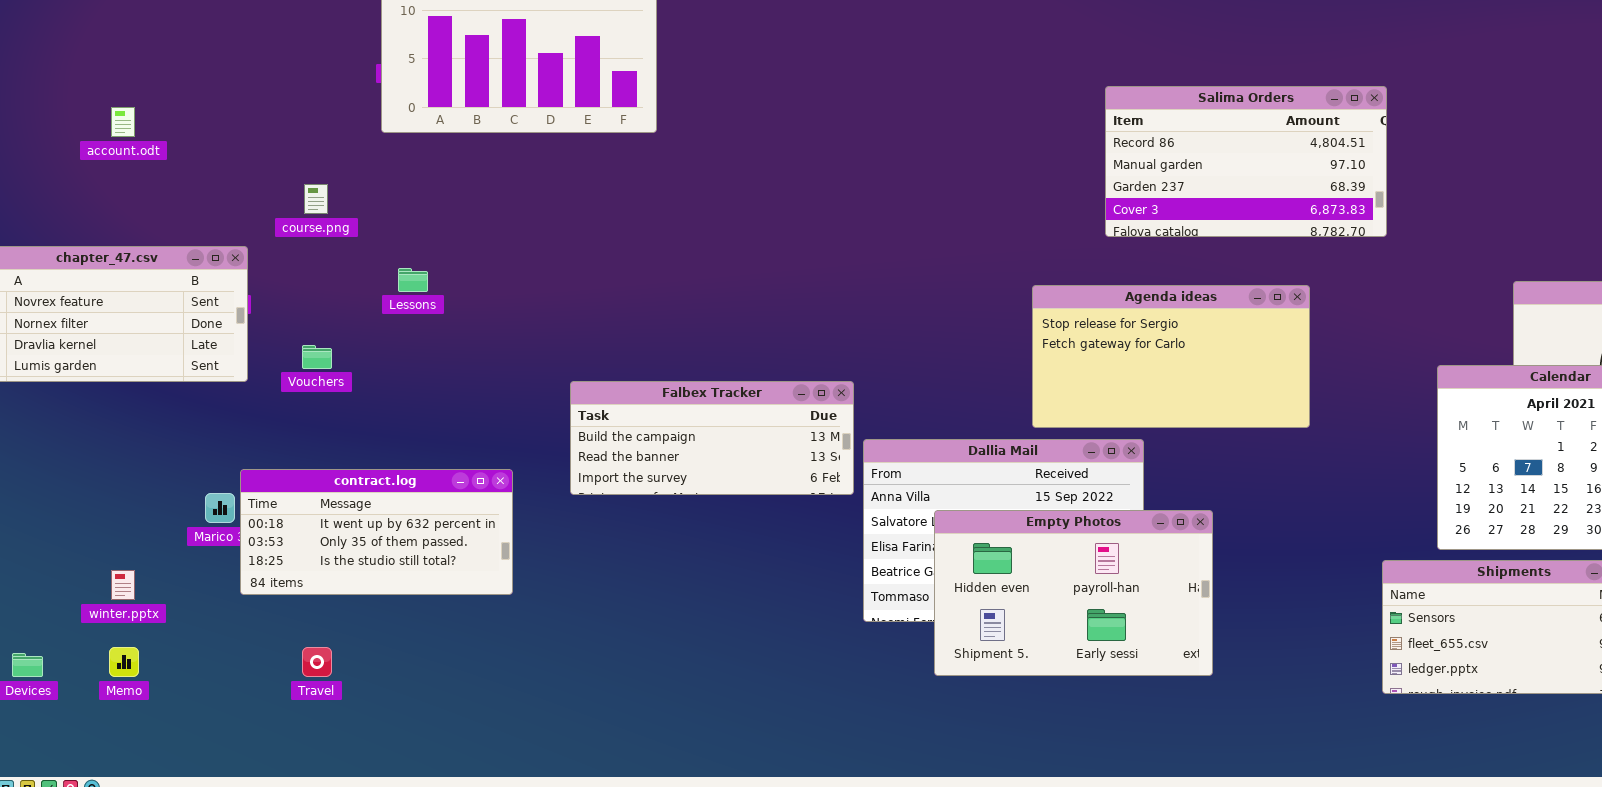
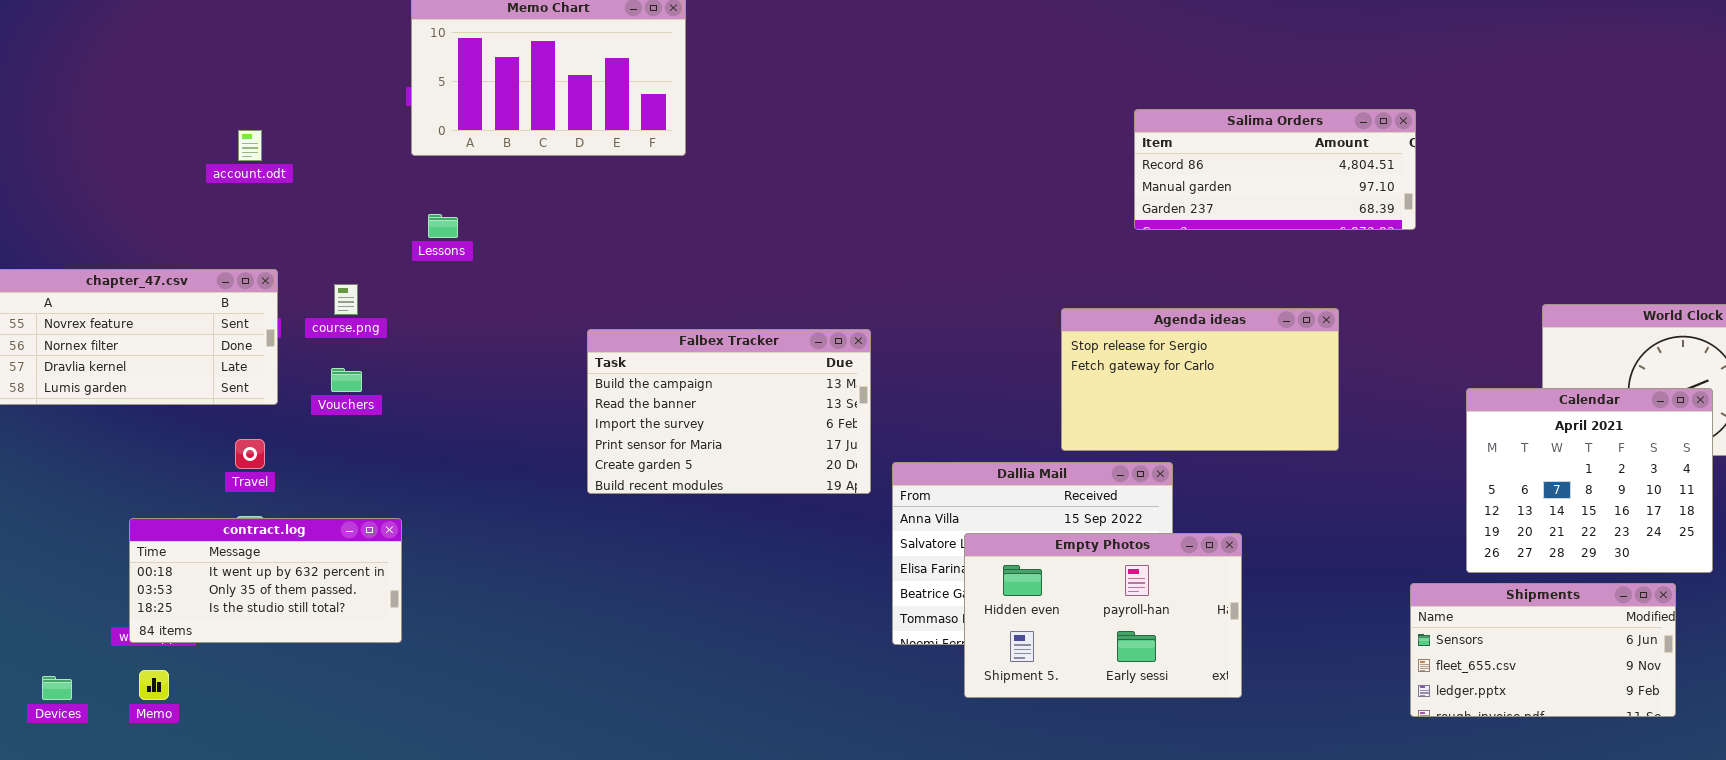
Salima Orders: [1105,86,1387,237] -> [1134,109,1416,230], resized
account.odt: [111,107,135,137] -> [238,130,262,161], moved
course.png: [304,184,328,214] -> [334,284,358,315], moved
Lessons: [398,268,428,292] -> [428,214,458,238], moved
Falbex Tracker: [570,381,854,495] -> [587,329,871,494], moved, resized
contract.log: [240,469,513,595] -> [129,518,402,643], moved
Travel: [302,647,332,677] -> [235,439,265,469], moved

